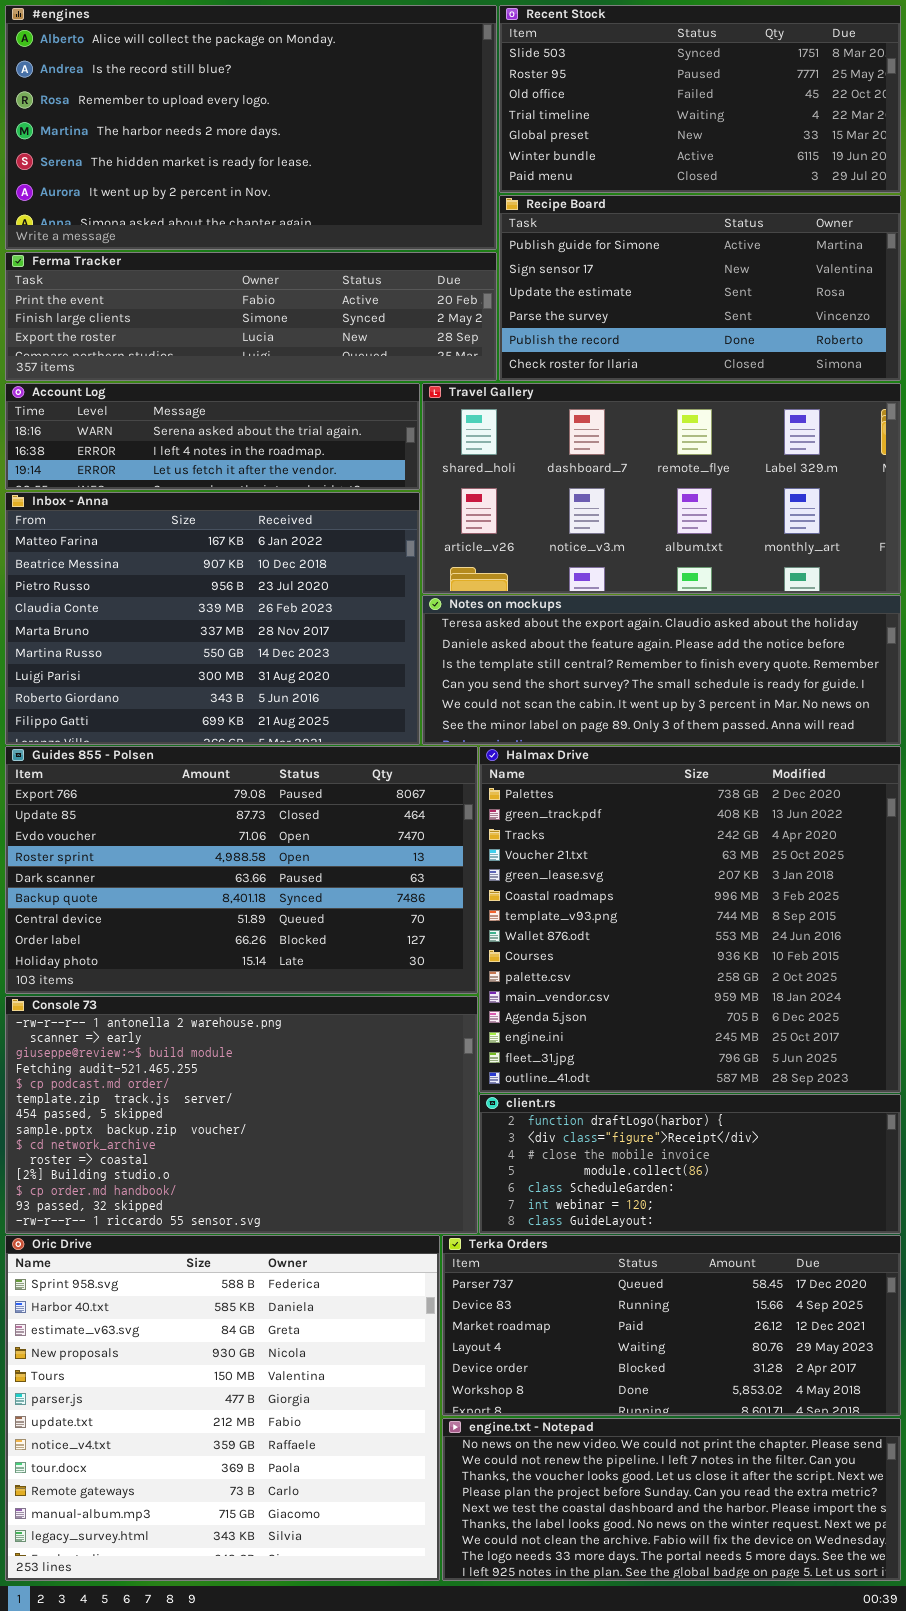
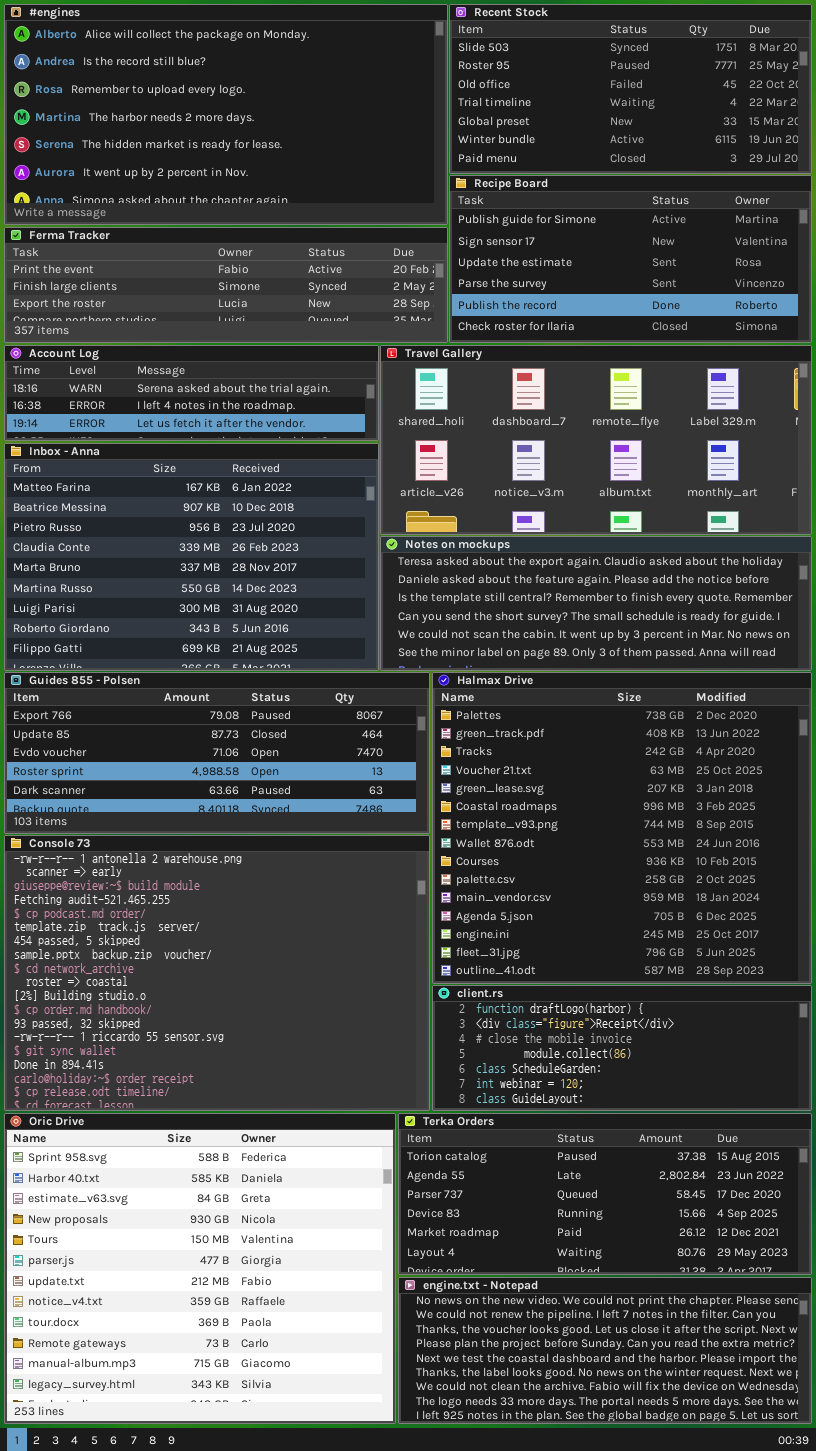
Guides 855 - Polsen: [5,746,478,994] -> [4,672,430,834], resized
Console 73: [5,996,478,1234] -> [4,835,430,1111], resized
Terka Orders: [442,1235,901,1416] -> [398,1113,812,1275], scrolled up 2 rows

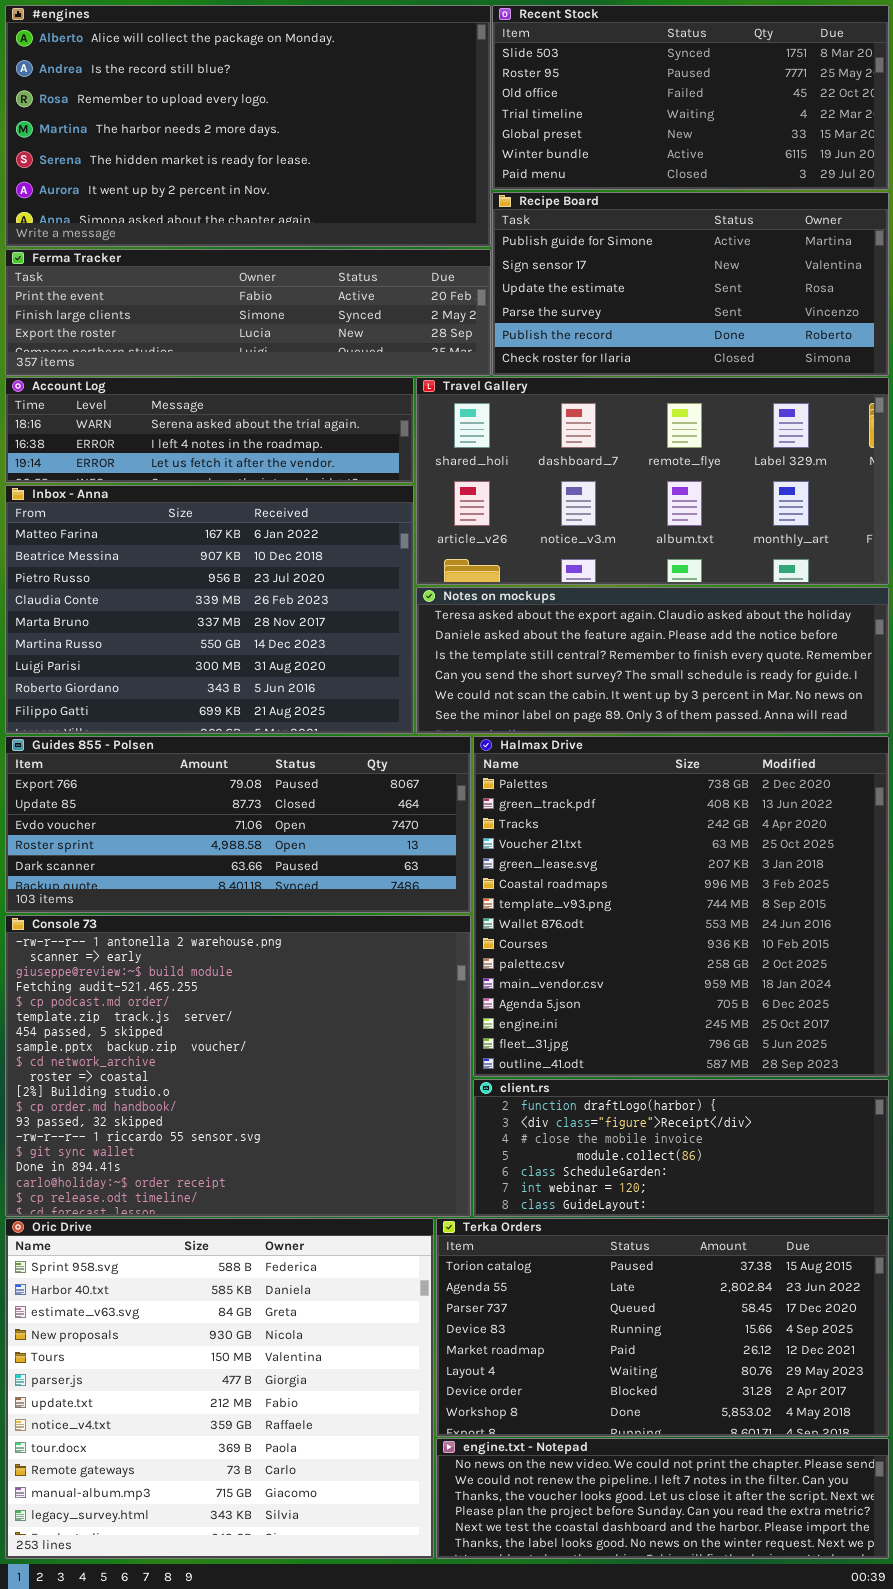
Terka Orders: [398,1113,812,1275] -> [436,1218,889,1437], resized
engine.txt - Notepad: [398,1277,812,1424] -> [436,1438,889,1559], resized

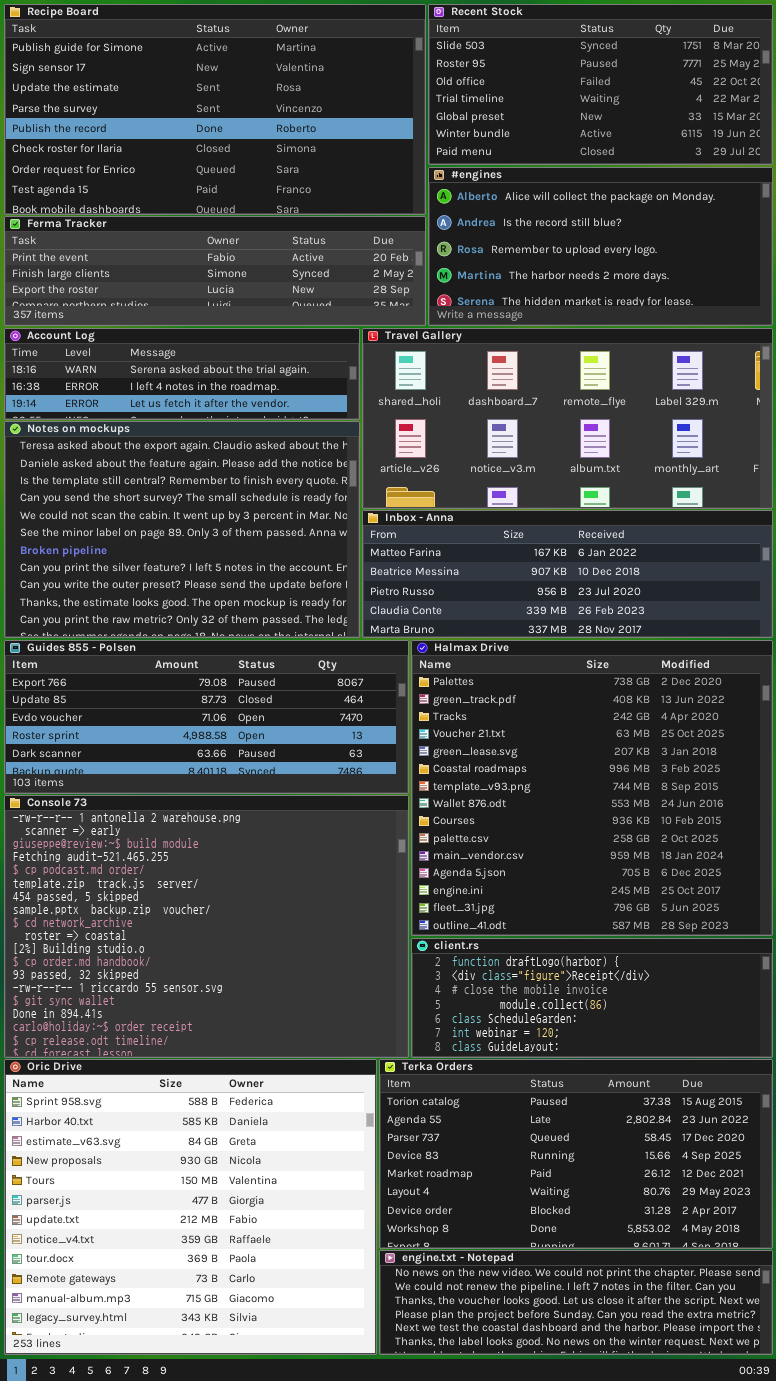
#engines: [5,5,491,247] -> [428,167,773,326], moved, resized
Recipe Board: [492,192,889,376] -> [4,4,426,215], moved, resized
Inbox - Anna: [5,485,414,734] -> [362,510,773,638], moved, resized
Notes on mockups: [416,587,889,734] -> [4,421,360,638], moved, resized

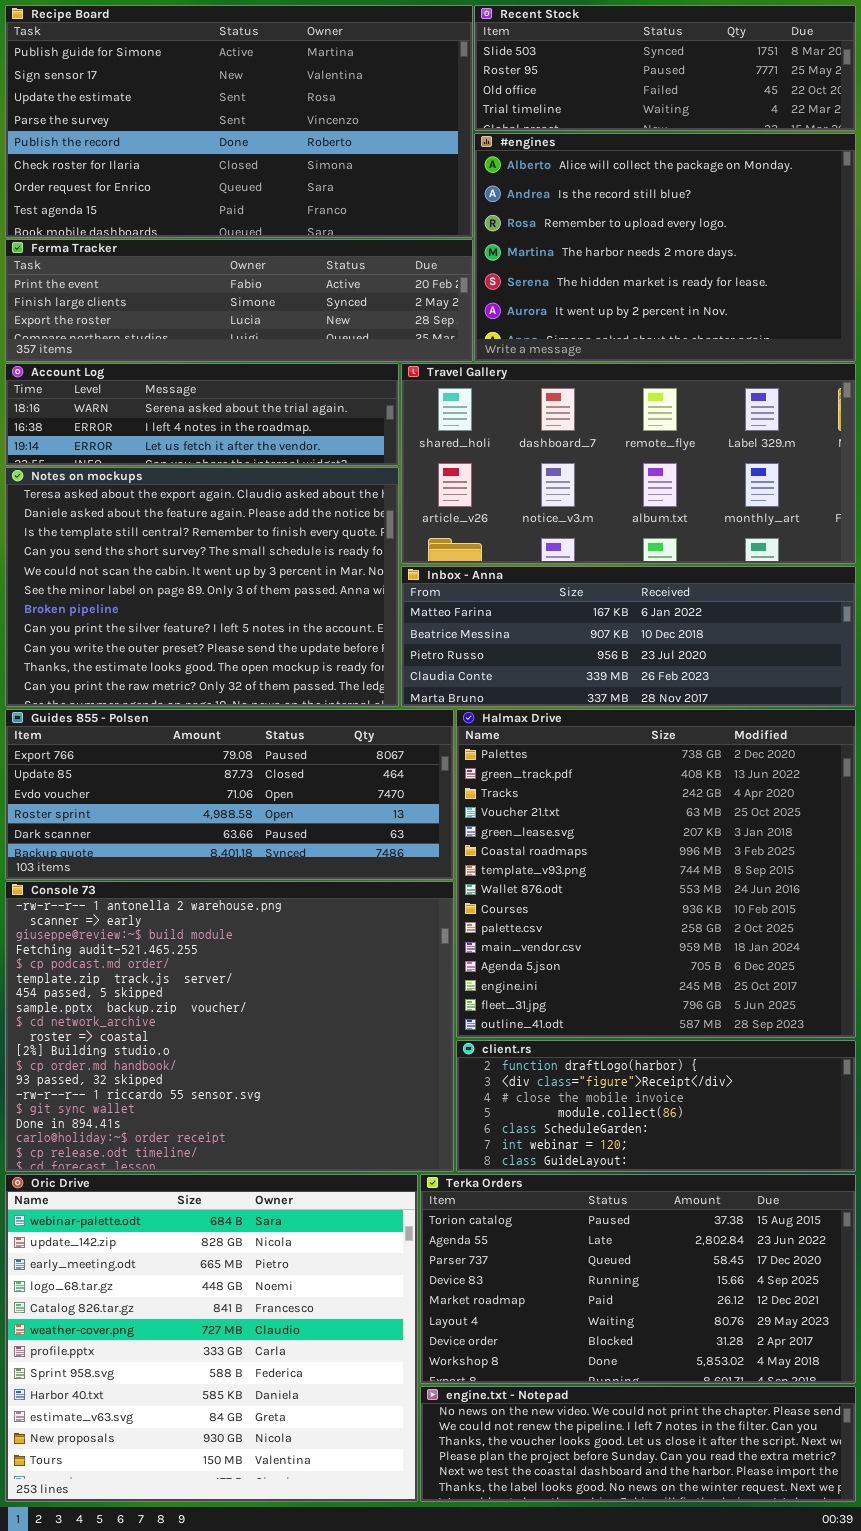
Recent Stock: [428,4,773,165] -> [474,5,856,131], resized
#engines: [428,167,773,326] -> [474,133,856,362], resized
Oric Drive: [4,1059,377,1355] -> [5,1174,418,1502], scrolled up 7 rows

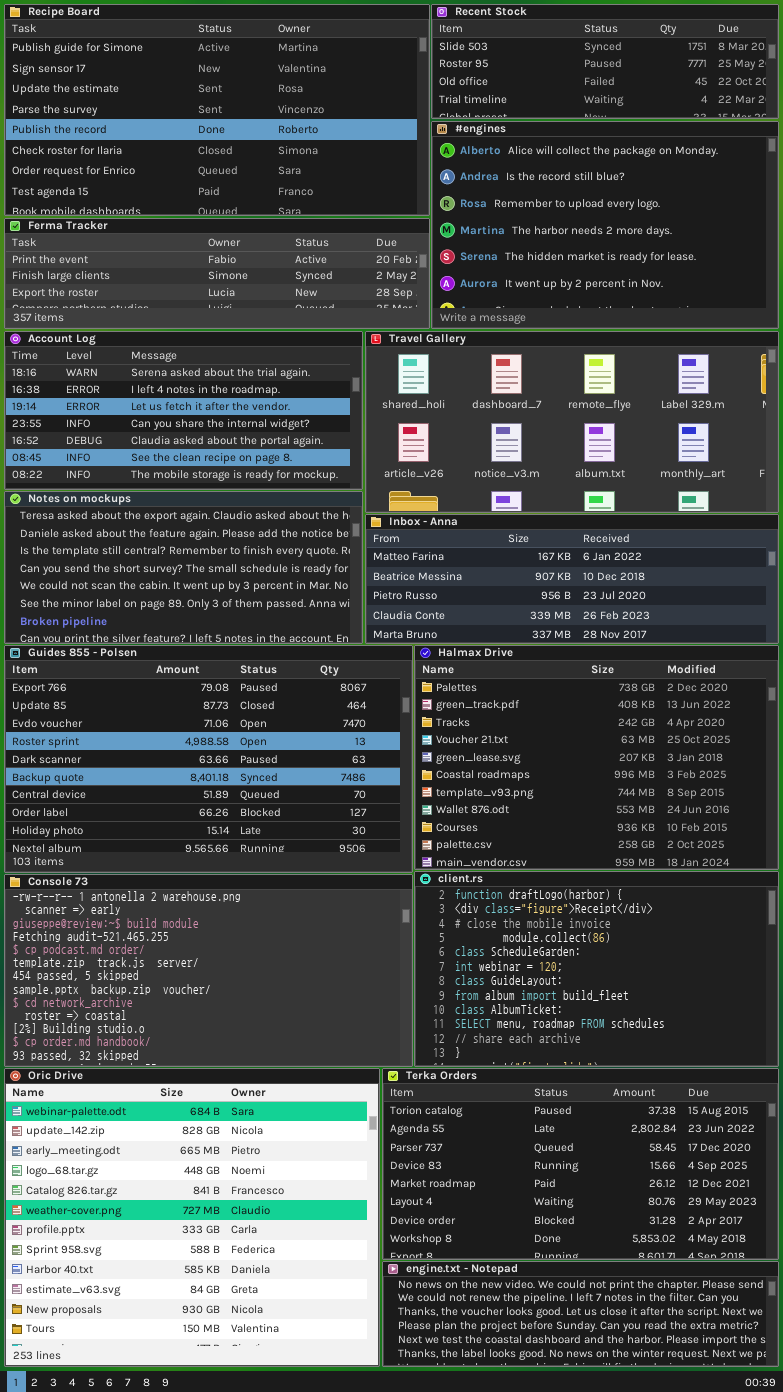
Account Log: [5,363,399,466] -> [4,331,363,490], resized
Notes on mockups: [5,467,399,707] -> [4,491,363,644], resized
Guides 855 - Polsen: [5,709,454,880] -> [4,645,413,873], resized
Halmax Drive: [456,709,856,1038] -> [414,645,779,870], resized
Console 73: [5,881,454,1172] -> [4,874,413,1067], resized
client.rs: [456,1040,856,1172] -> [414,871,779,1067], resized

